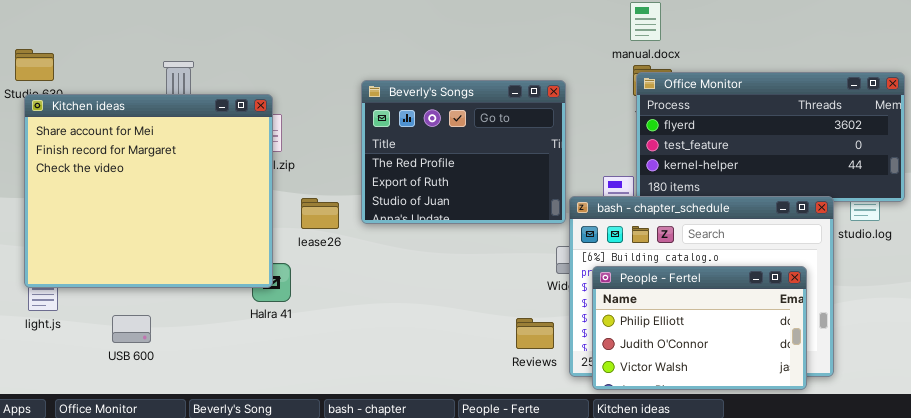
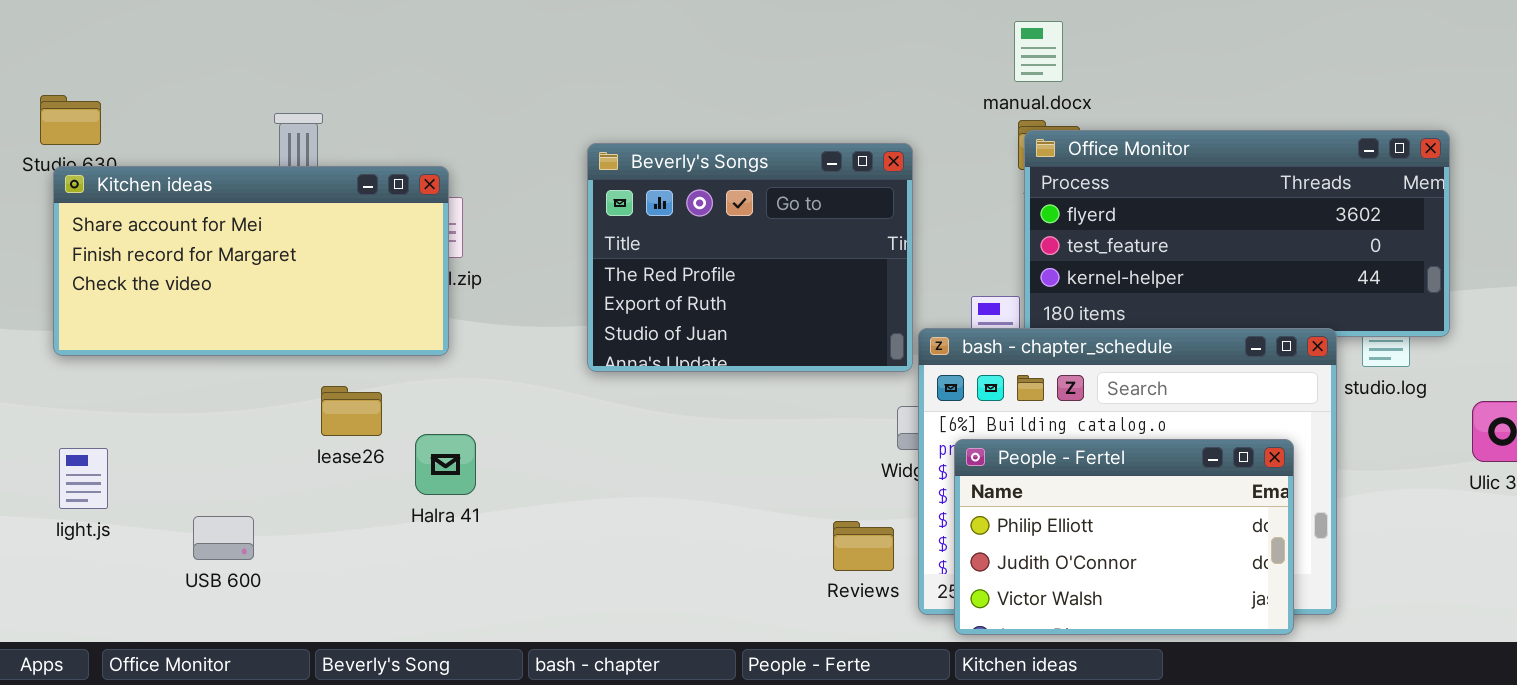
Kitchen ideas: [24,94,273,288] -> [53,166,449,356], resized
lease26: [301,198,339,229] -> [321,386,382,436], moved

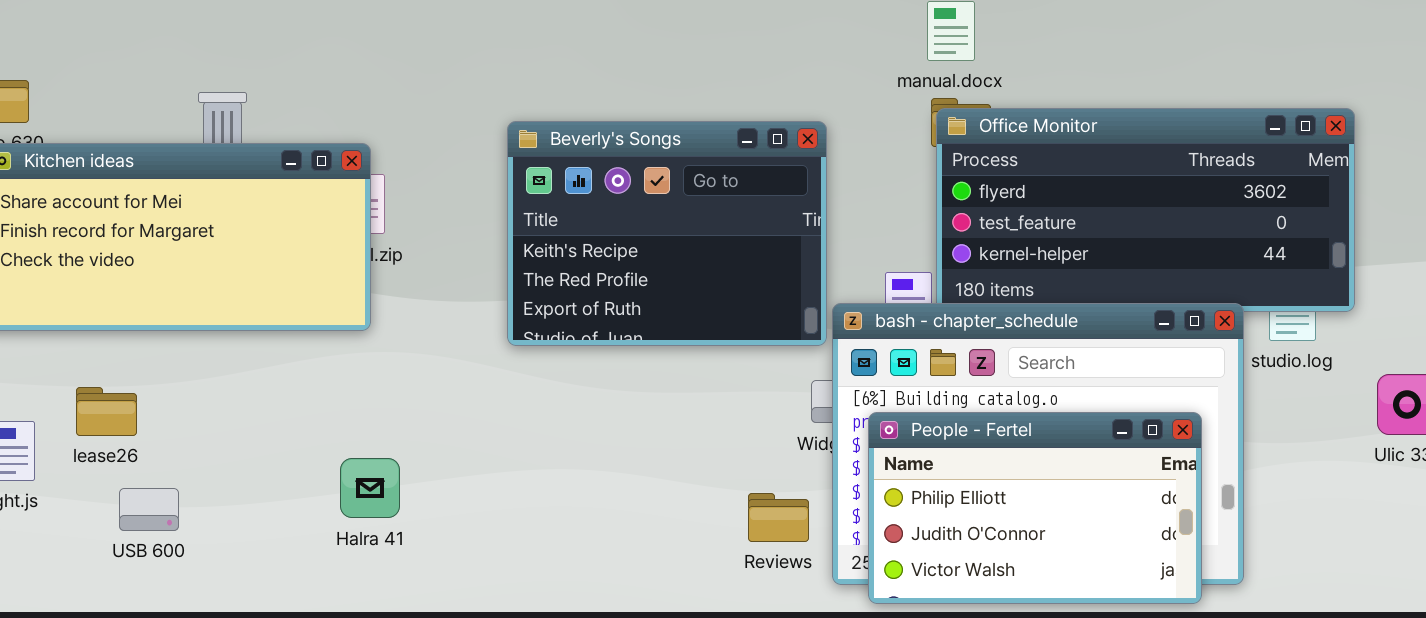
Beverly's Songs: [587,143,913,372] -> [507,121,827,346], scrolled up 1 row
lease26: [321,386,382,436] -> [76,387,137,436], moved
Halra 41: [415,434,476,495] -> [340,458,400,518], moved

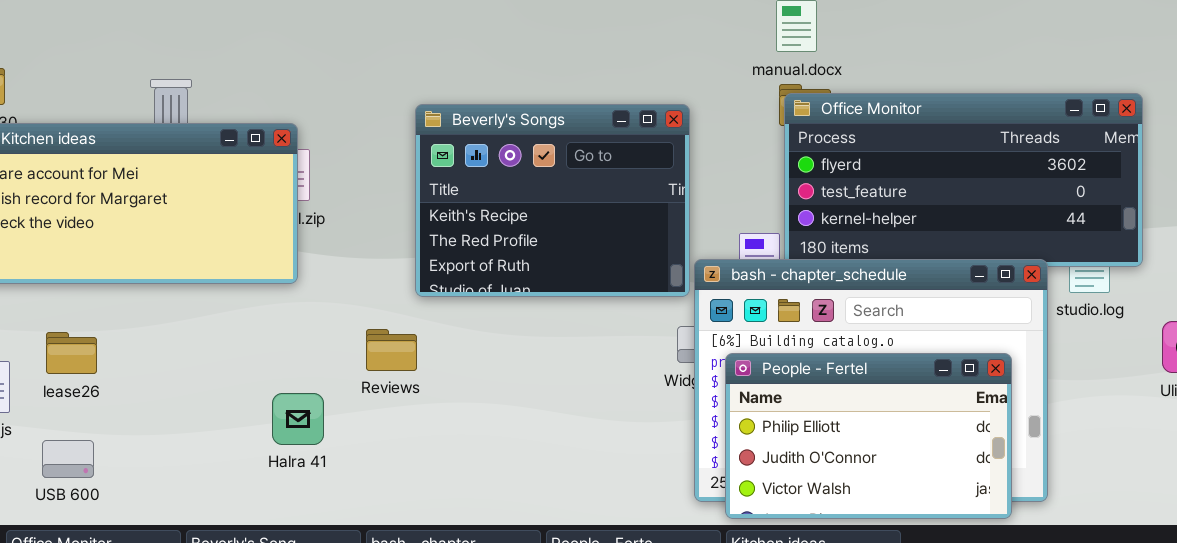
USB 600: [119,488,179,531] -> [42,440,94,478], moved
Reviews: [748,493,809,542] -> [366,329,417,371], moved

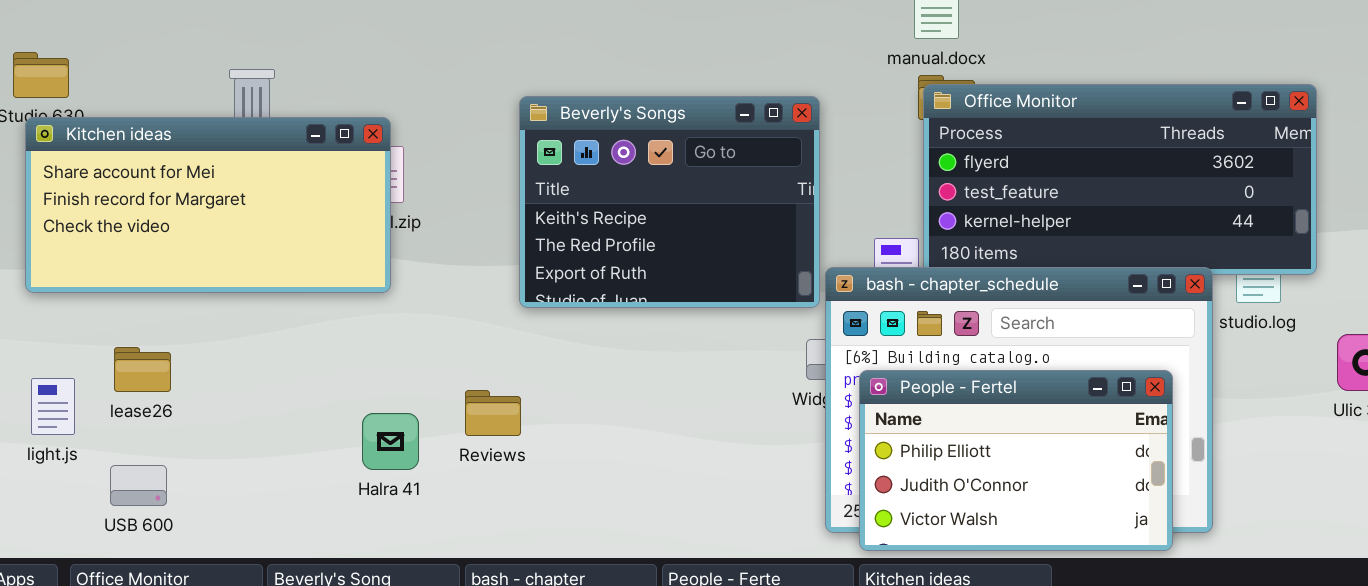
Reviews: [366,329,417,371] -> [465,390,521,436], moved

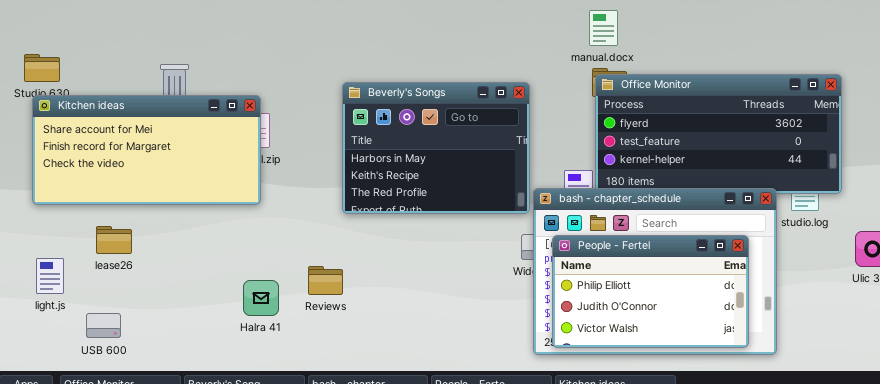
Beverly's Songs: [519,96,820,308] -> [342,82,530,214], scrolled up 1 row
lease26: [114,347,171,392] -> [96,226,132,254], moved
People - Fertel: [859,370,1173,551] -> [552,235,749,348], moved

